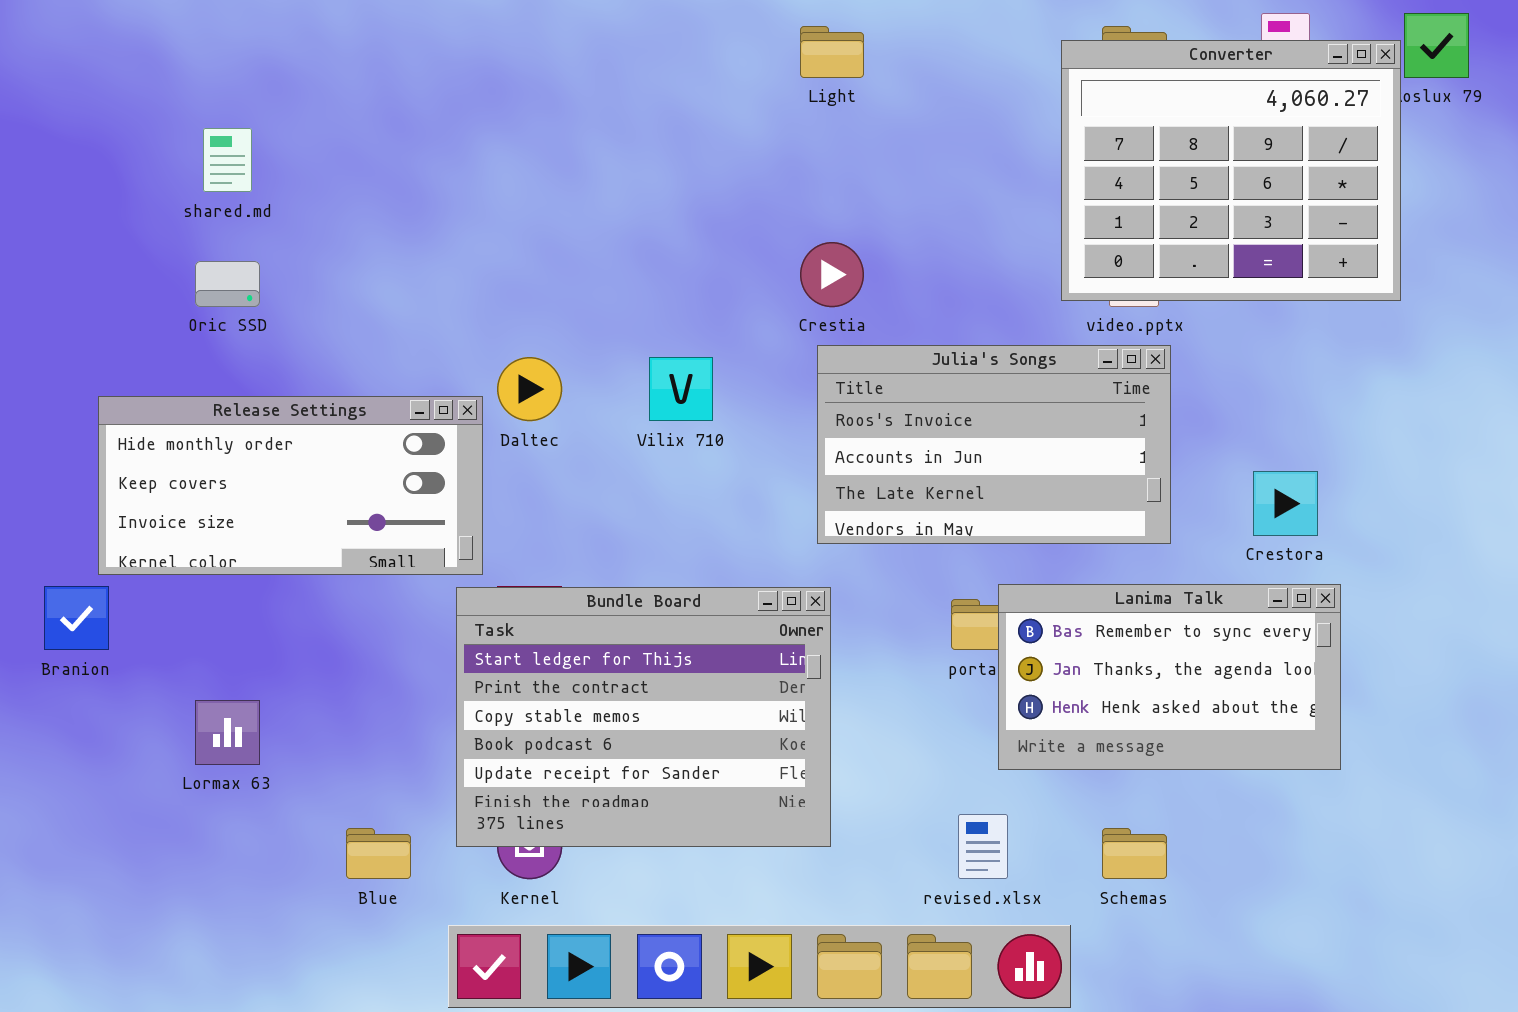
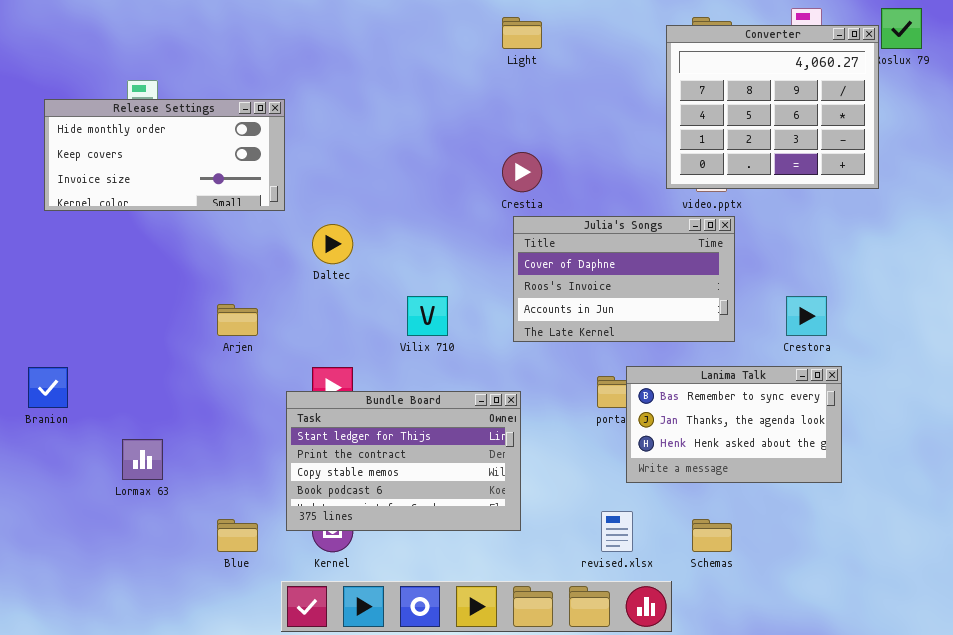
Julia's Songs: [817,345,1171,544] -> [513,216,735,342], scrolled up 1 row
Vilix 710: [649,357,713,421] -> [407,296,448,336], moved
Release Settings: [98,396,483,575] -> [44,99,285,211], moved
Bundle Board: [456,587,831,847] -> [286,391,521,531], resized

